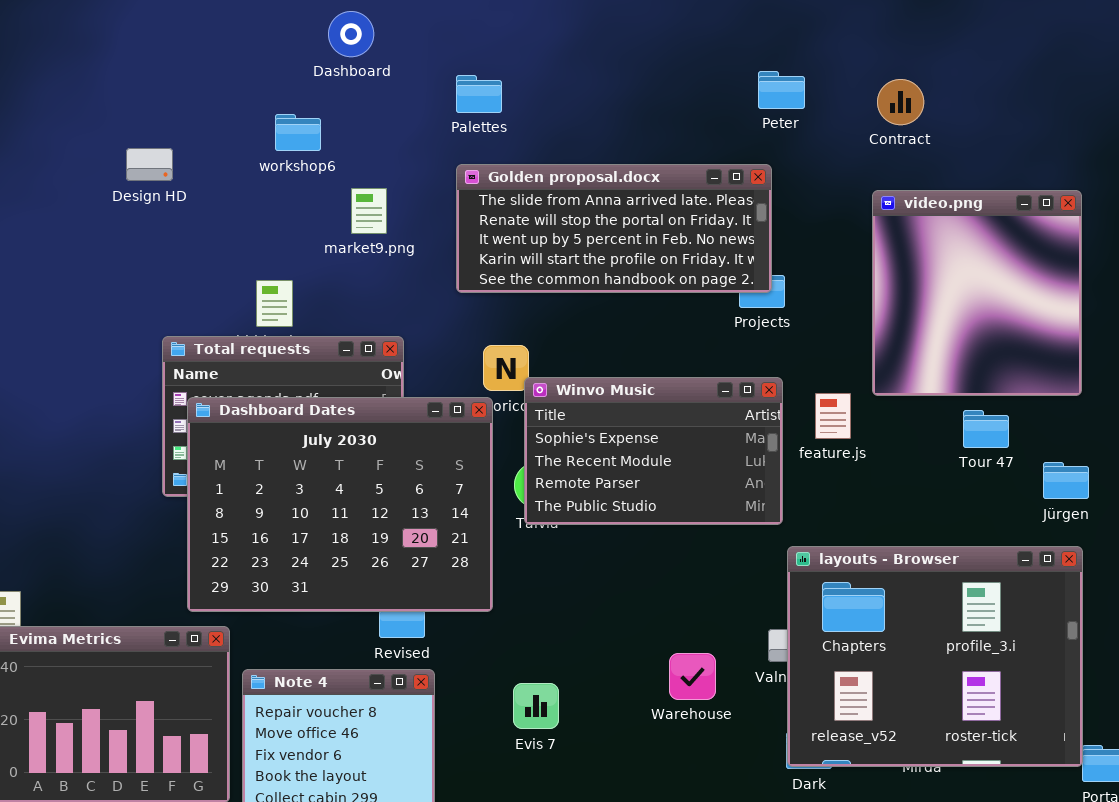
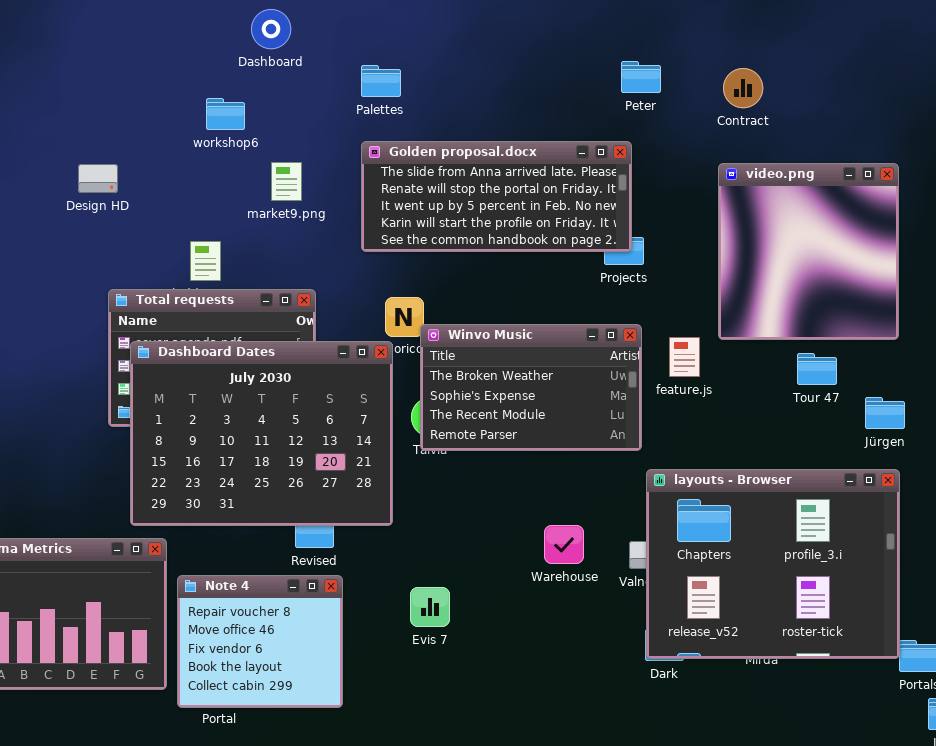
Design HD: [126,148,173,181] -> [78,164,118,193], moved
Winvo Music: [524,377,783,525] -> [420,324,642,451], scrolled up 1 row
Warehouse: [669,653,716,700] -> [544,525,584,564], moved

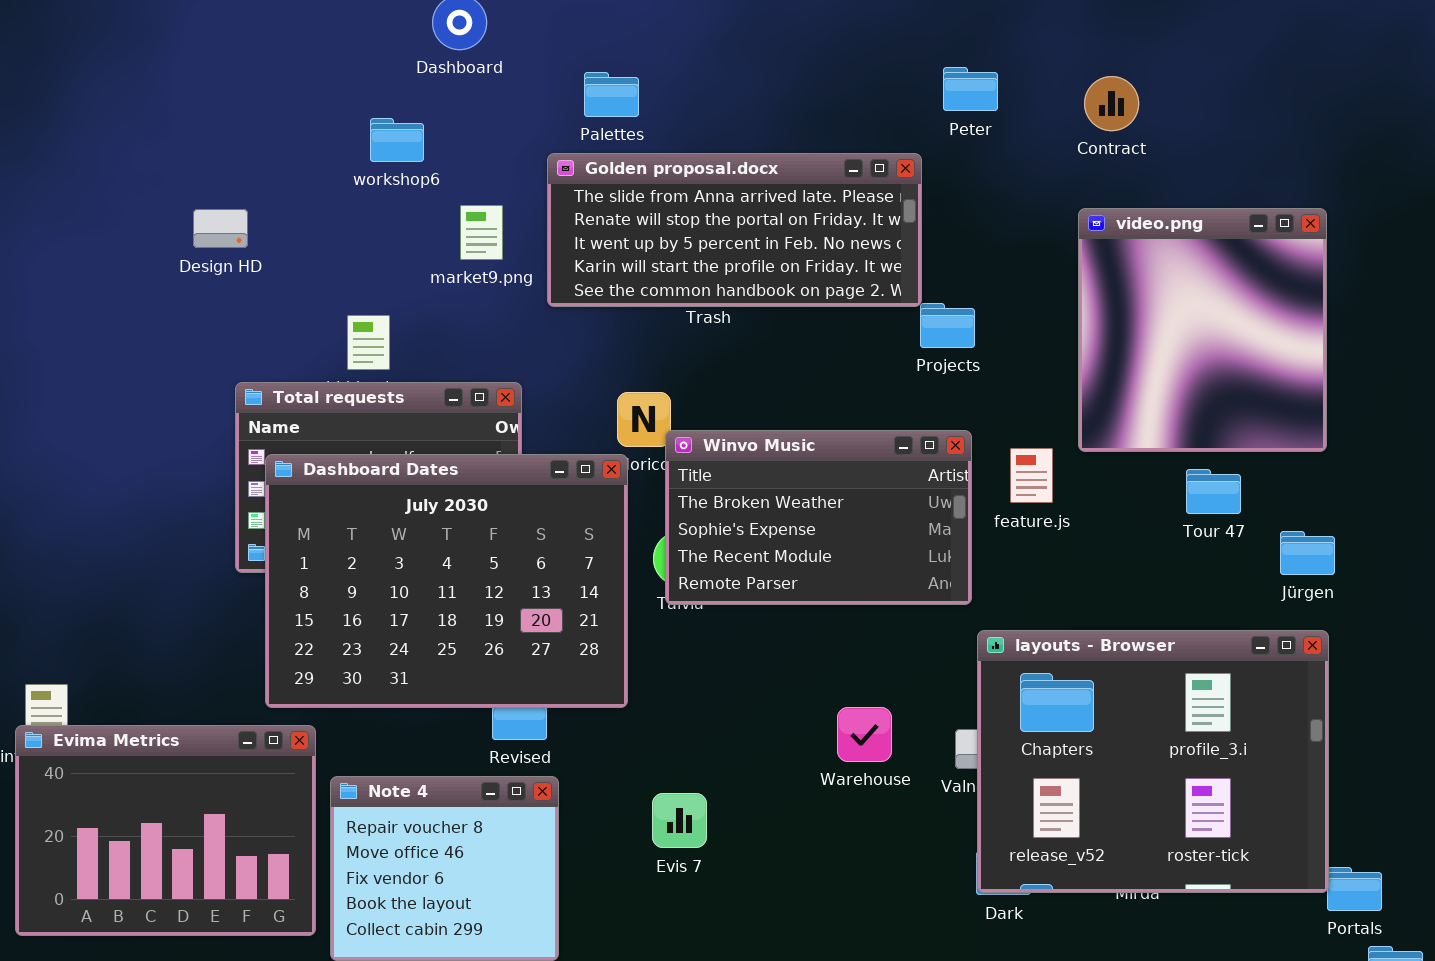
Golden proposal.docx: [361,141,632,252] -> [547,153,922,307], moved

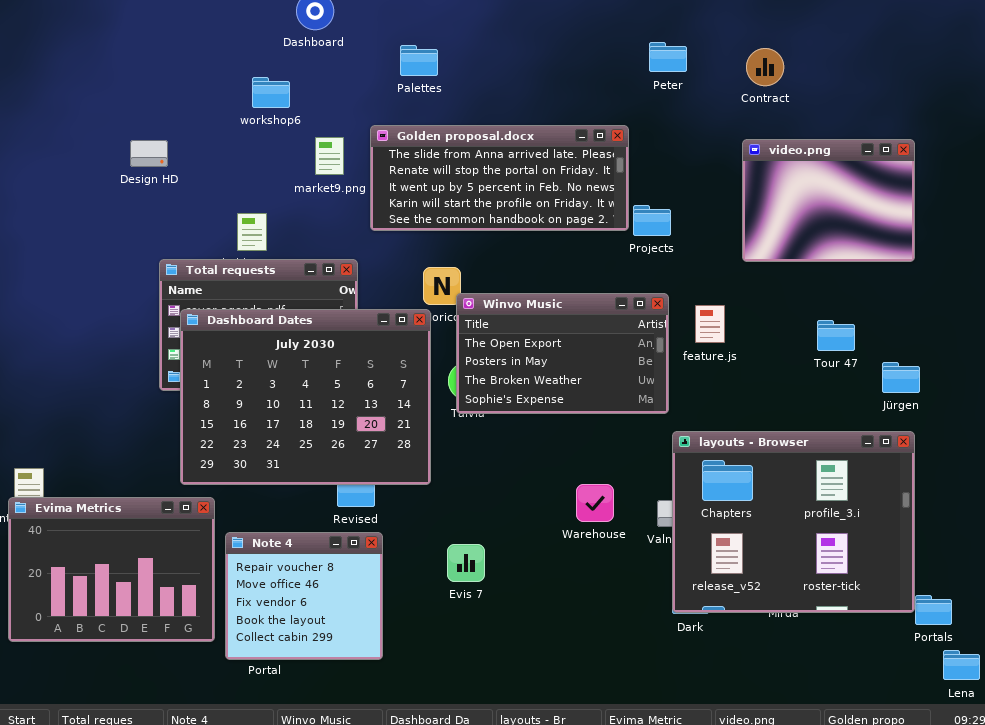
Golden proposal.docx: [547,153,922,307] -> [370,125,629,231], moved
video.png: [1078,208,1327,452] -> [742,139,915,262], resized
Winvo Music: [665,430,972,605] -> [456,293,669,414], scrolled up 2 rows

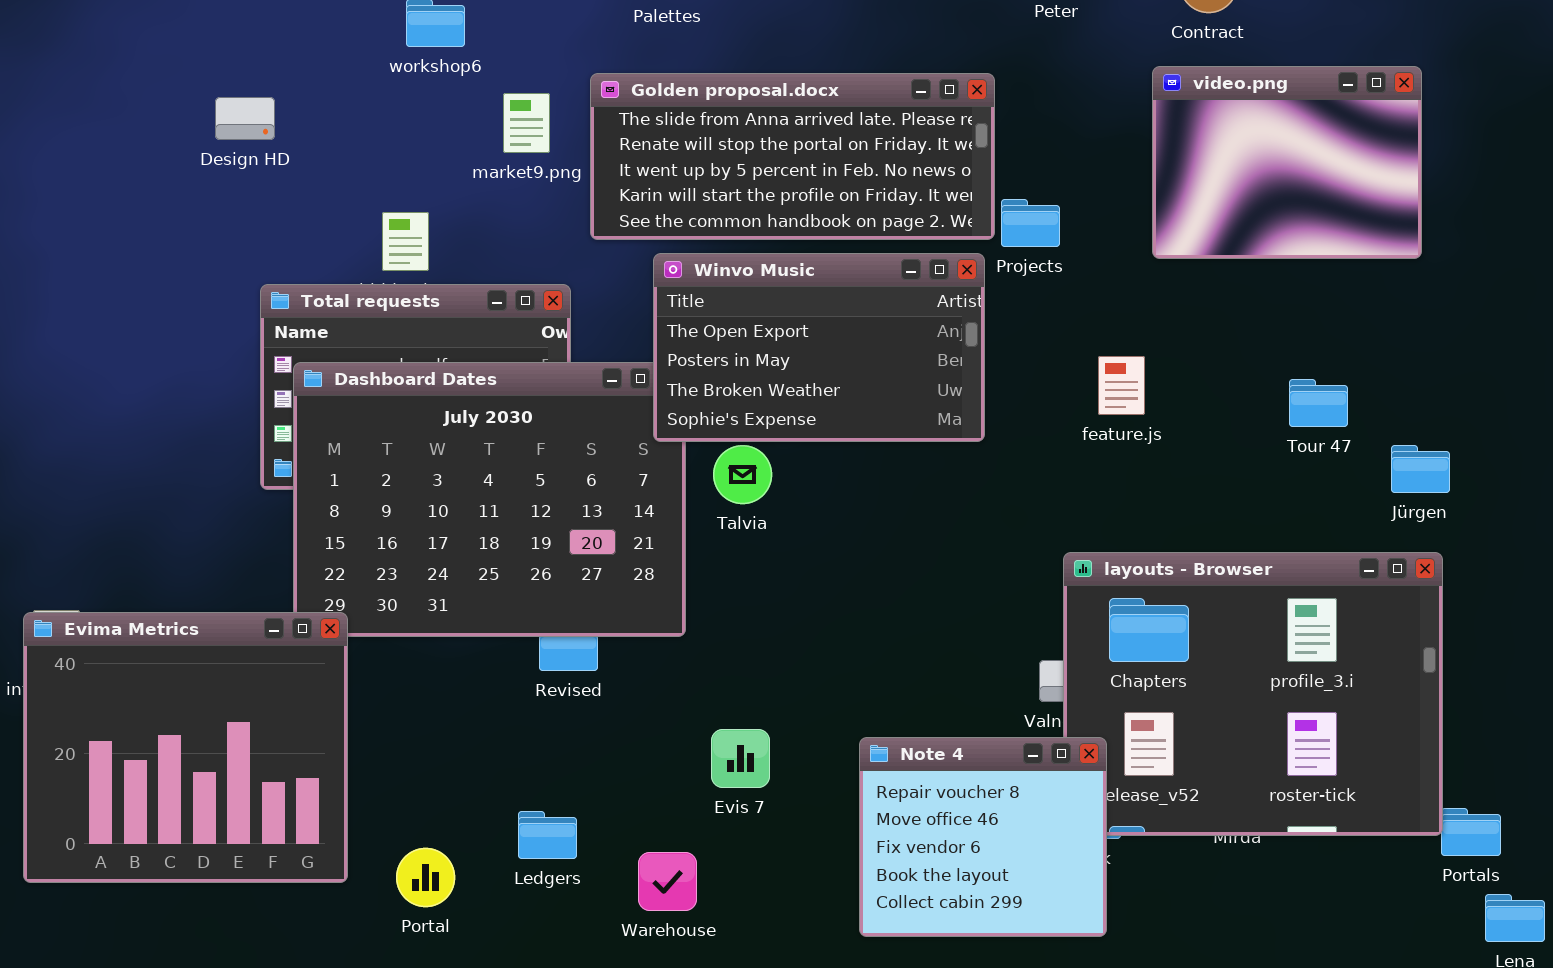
video.png: [742,139,915,262] -> [1152,66,1422,259], moved
Winvo Music: [456,293,669,414] -> [653,253,985,442], moved
Warehouse: [576,484,614,522] -> [638,852,697,911], moved
Evima Metrics: [8,497,215,642] -> [23,612,348,883], resized
Note 4: [225,532,383,660] -> [859,737,1107,937], moved

